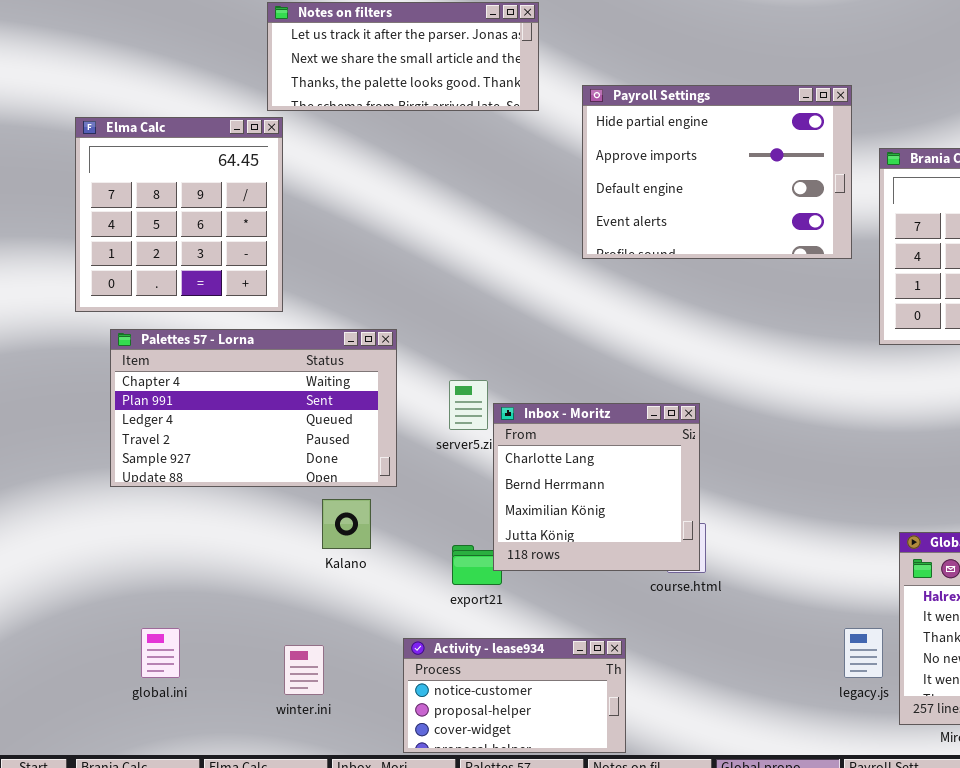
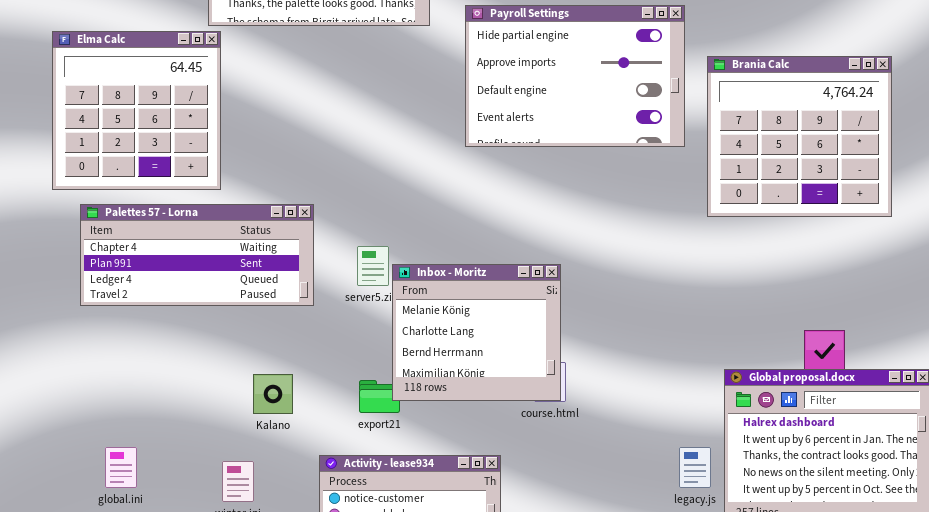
Palettes 57 - Lorna: [110,329,397,487] -> [80,204,314,306], resized
Inbox - Moritz: [493,403,700,571] -> [392,264,561,401], scrolled up 1 row
Kalano: [322,499,371,549] -> [253,374,293,414], moved

